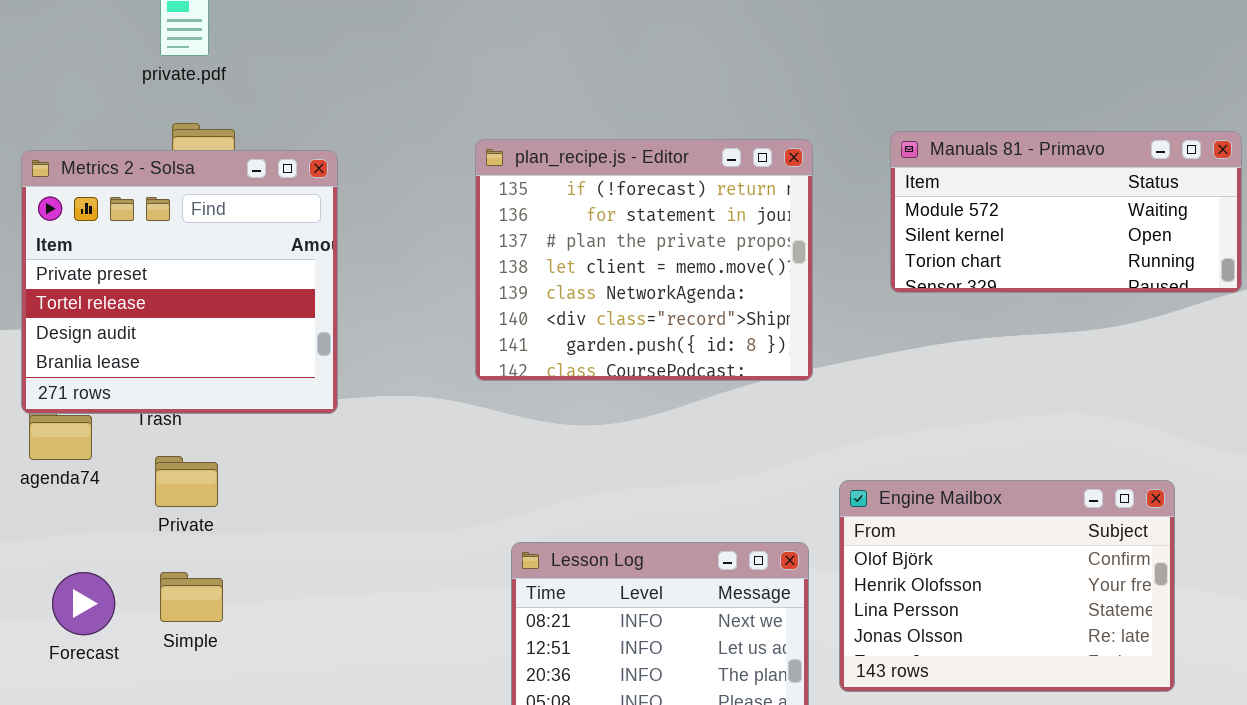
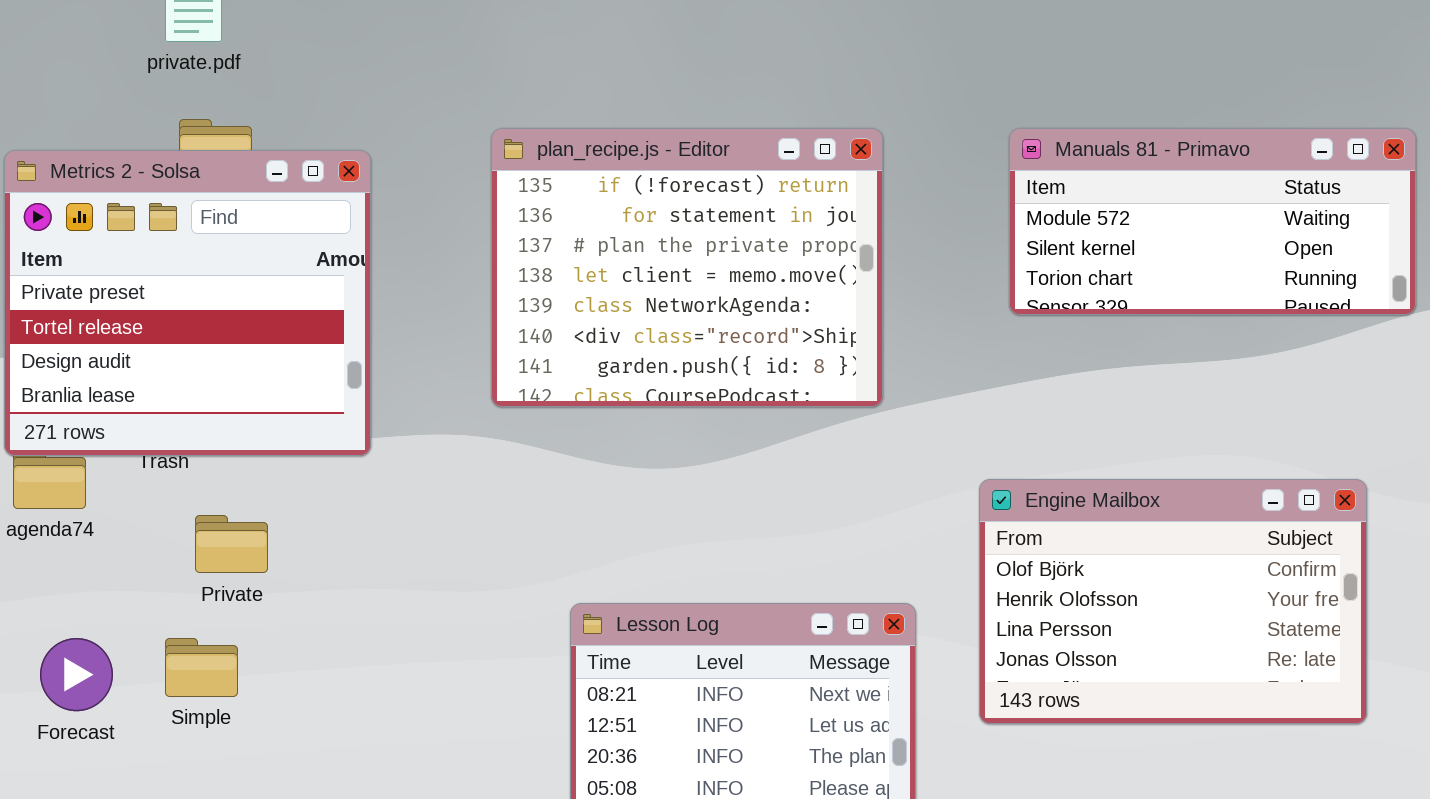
plan_recipe.js - Editor: [475,139,813,381] -> [491,128,883,407], moved
Private: [155,456,218,507] -> [195,515,268,573], moved
Engine Mailbox: [839,480,1175,692] -> [979,479,1367,724], moved

